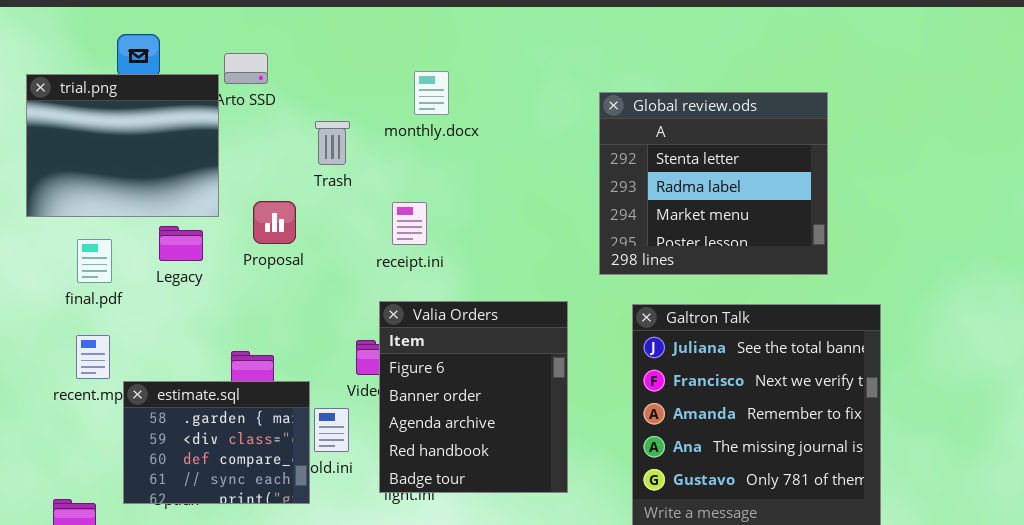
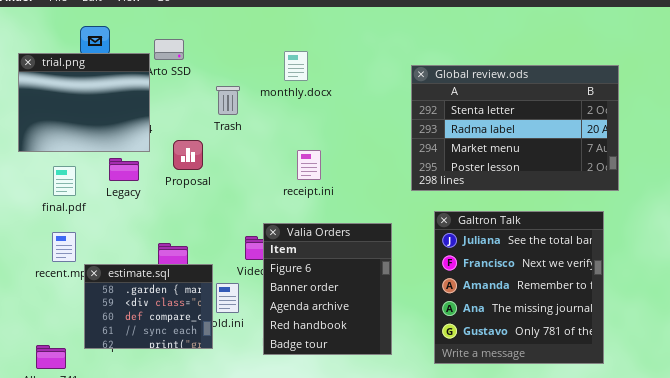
Global review.ods: [599,92,828,275] -> [411,65,619,191], resized
receipt.ini: [392,202,427,245] -> [297,150,321,180], moved
Valia Orders: [379,301,568,493] -> [263,223,392,355], moved

